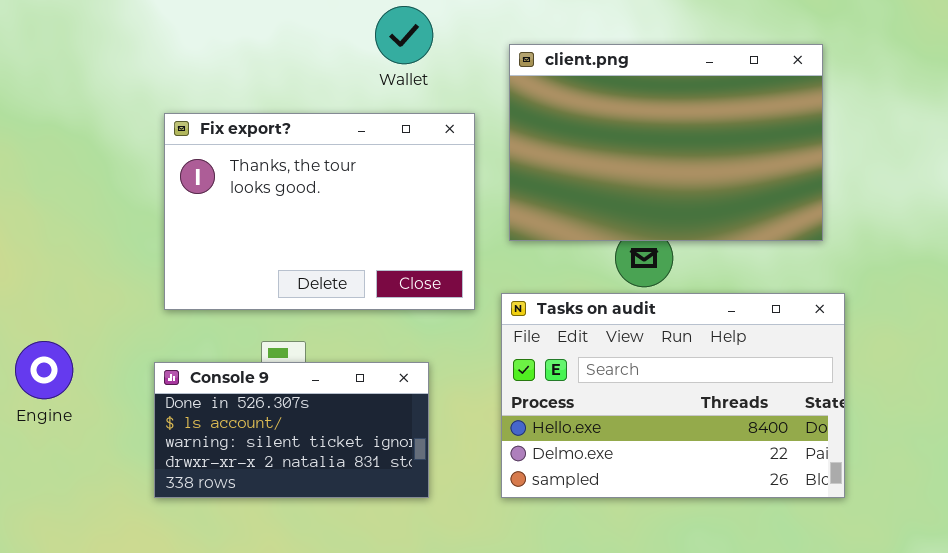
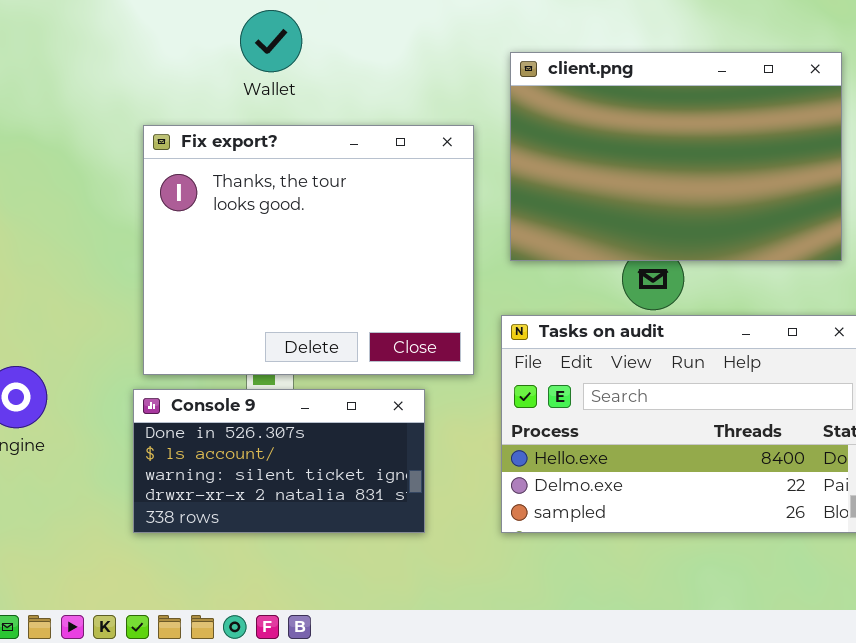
Wallet: [375,6,433,64] -> [240,10,302,72], moved
Fix export?: [164,113,475,310] -> [143,125,474,375], resized

